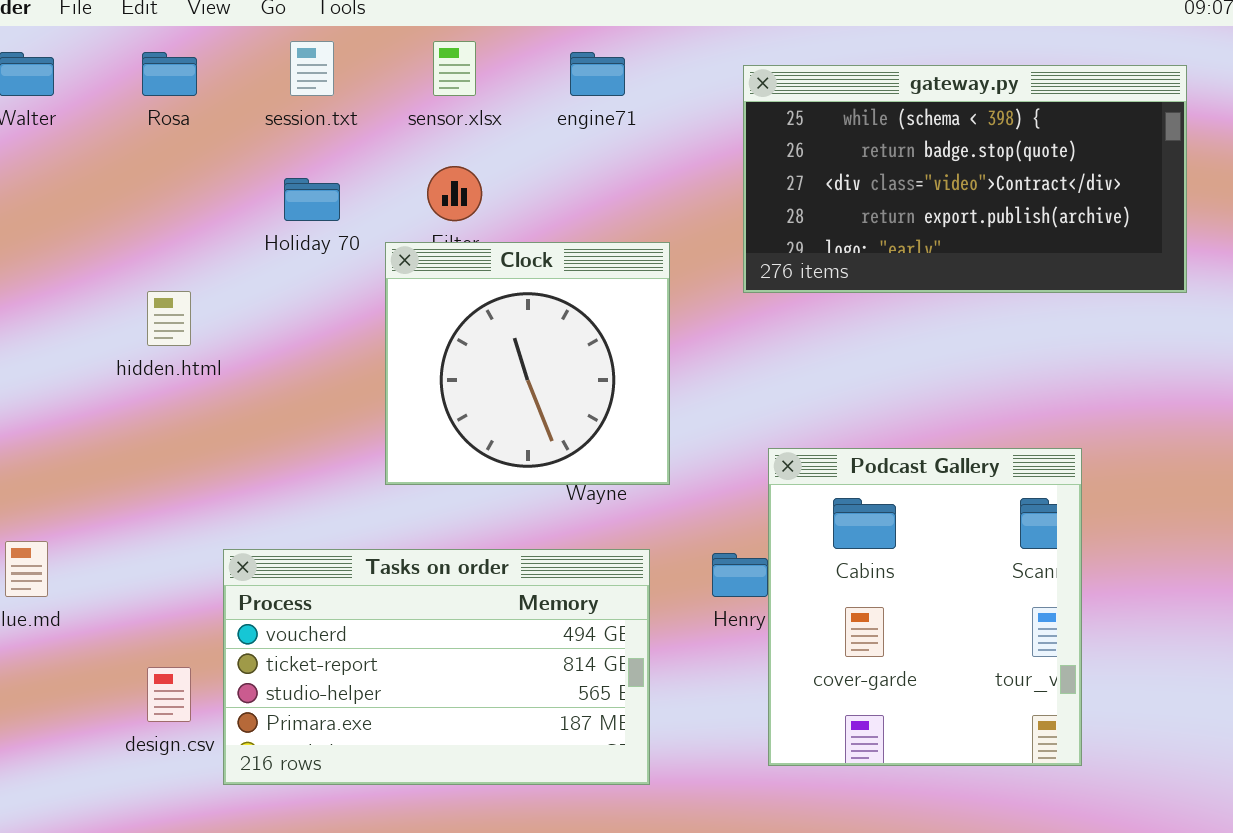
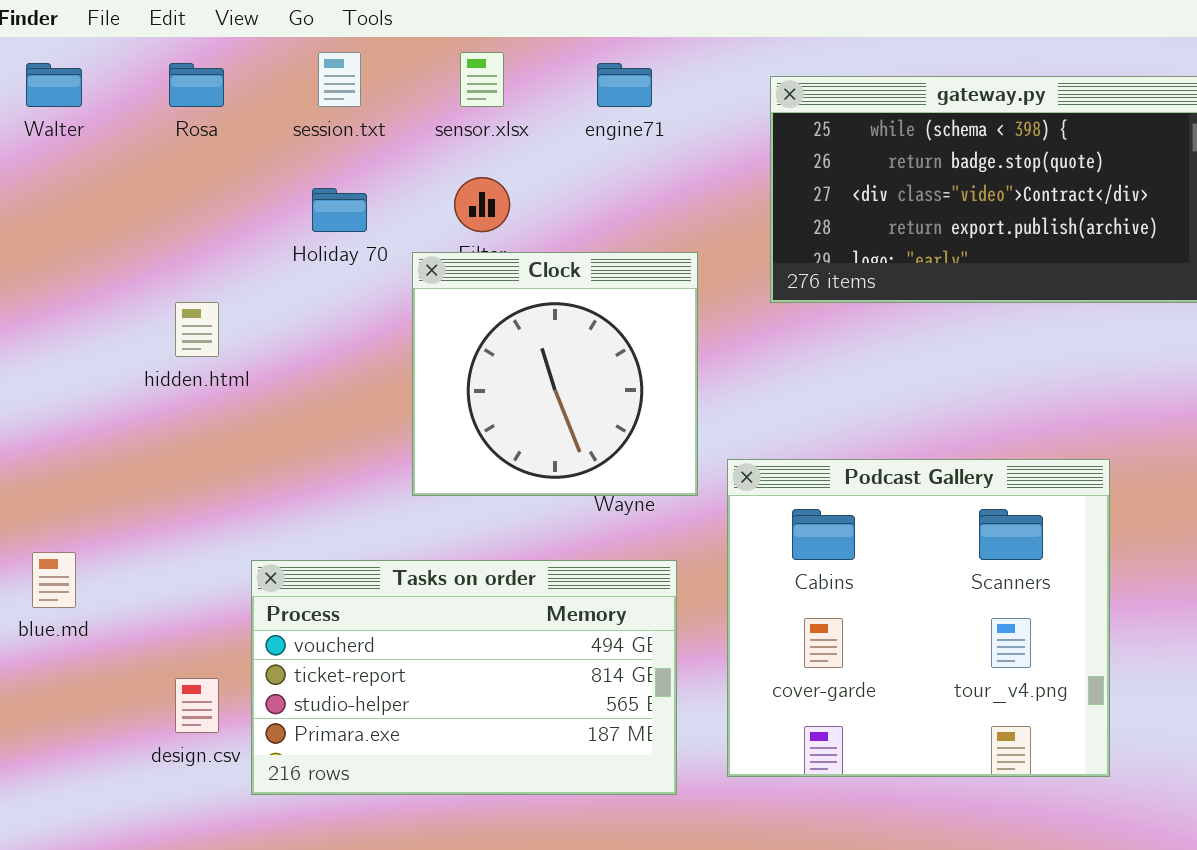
Podcast Gallery: [768,448,1082,766] -> [727,459,1110,777], resized

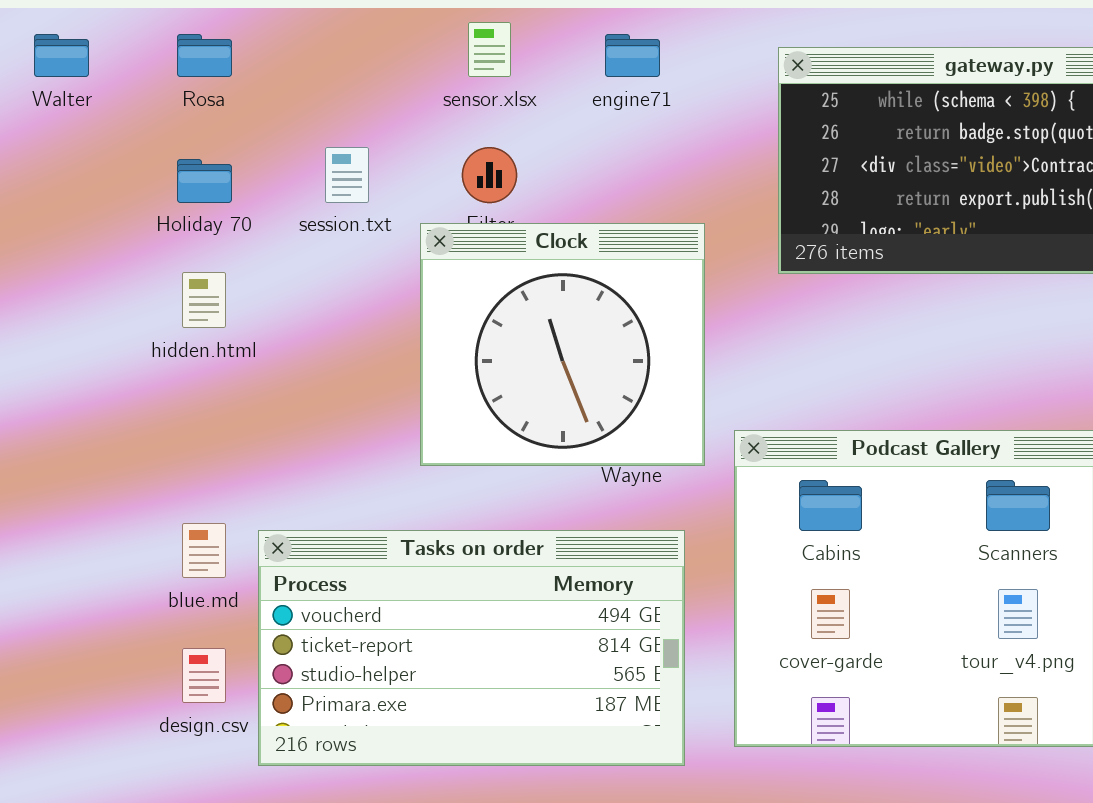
session.txt: [318,52,361,107] -> [325,147,369,203], moved
Holiday 70: [312,188,367,232] -> [177,159,232,203], moved
blue.md: [32,552,76,608] -> [182,523,226,578], moved

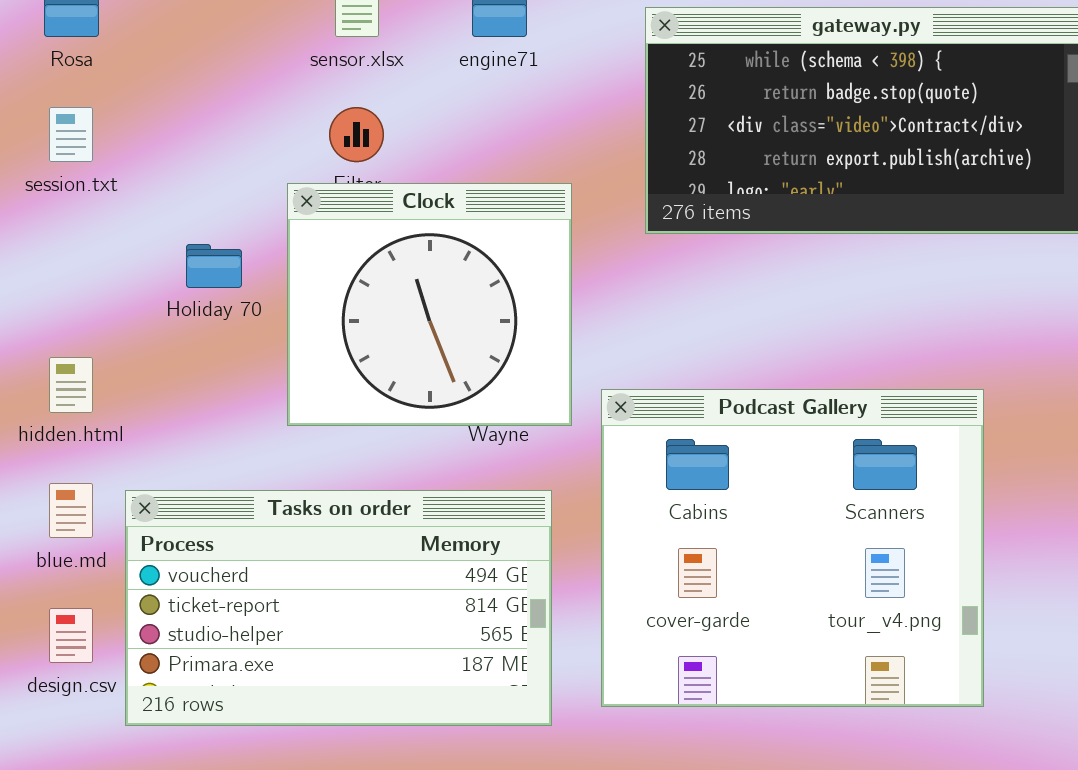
session.txt: [325,147,369,203] -> [49,107,93,162], moved
Holiday 70: [177,159,232,203] -> [186,244,242,288], moved
hidden.html: [182,272,226,328] -> [49,357,93,413], moved

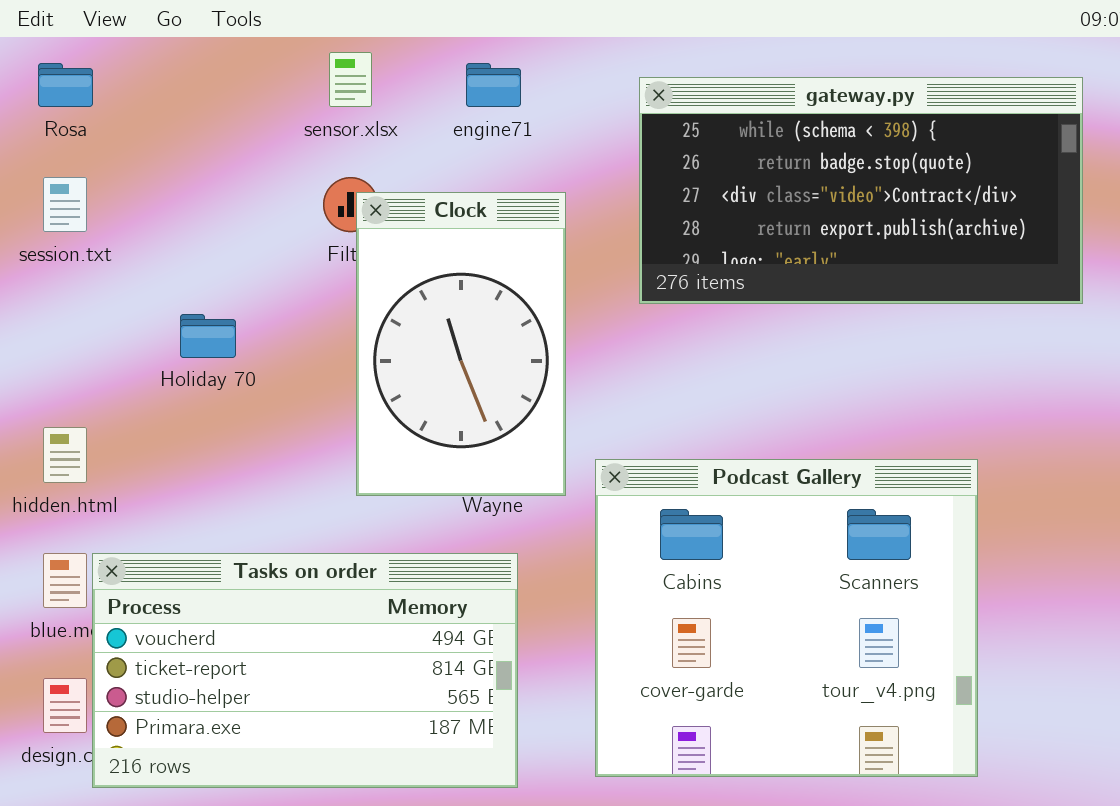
Clock: [287,183,572,426] -> [356,192,566,496], resized
Tasks on order: [125,490,552,726] -> [92,553,518,788], moved

